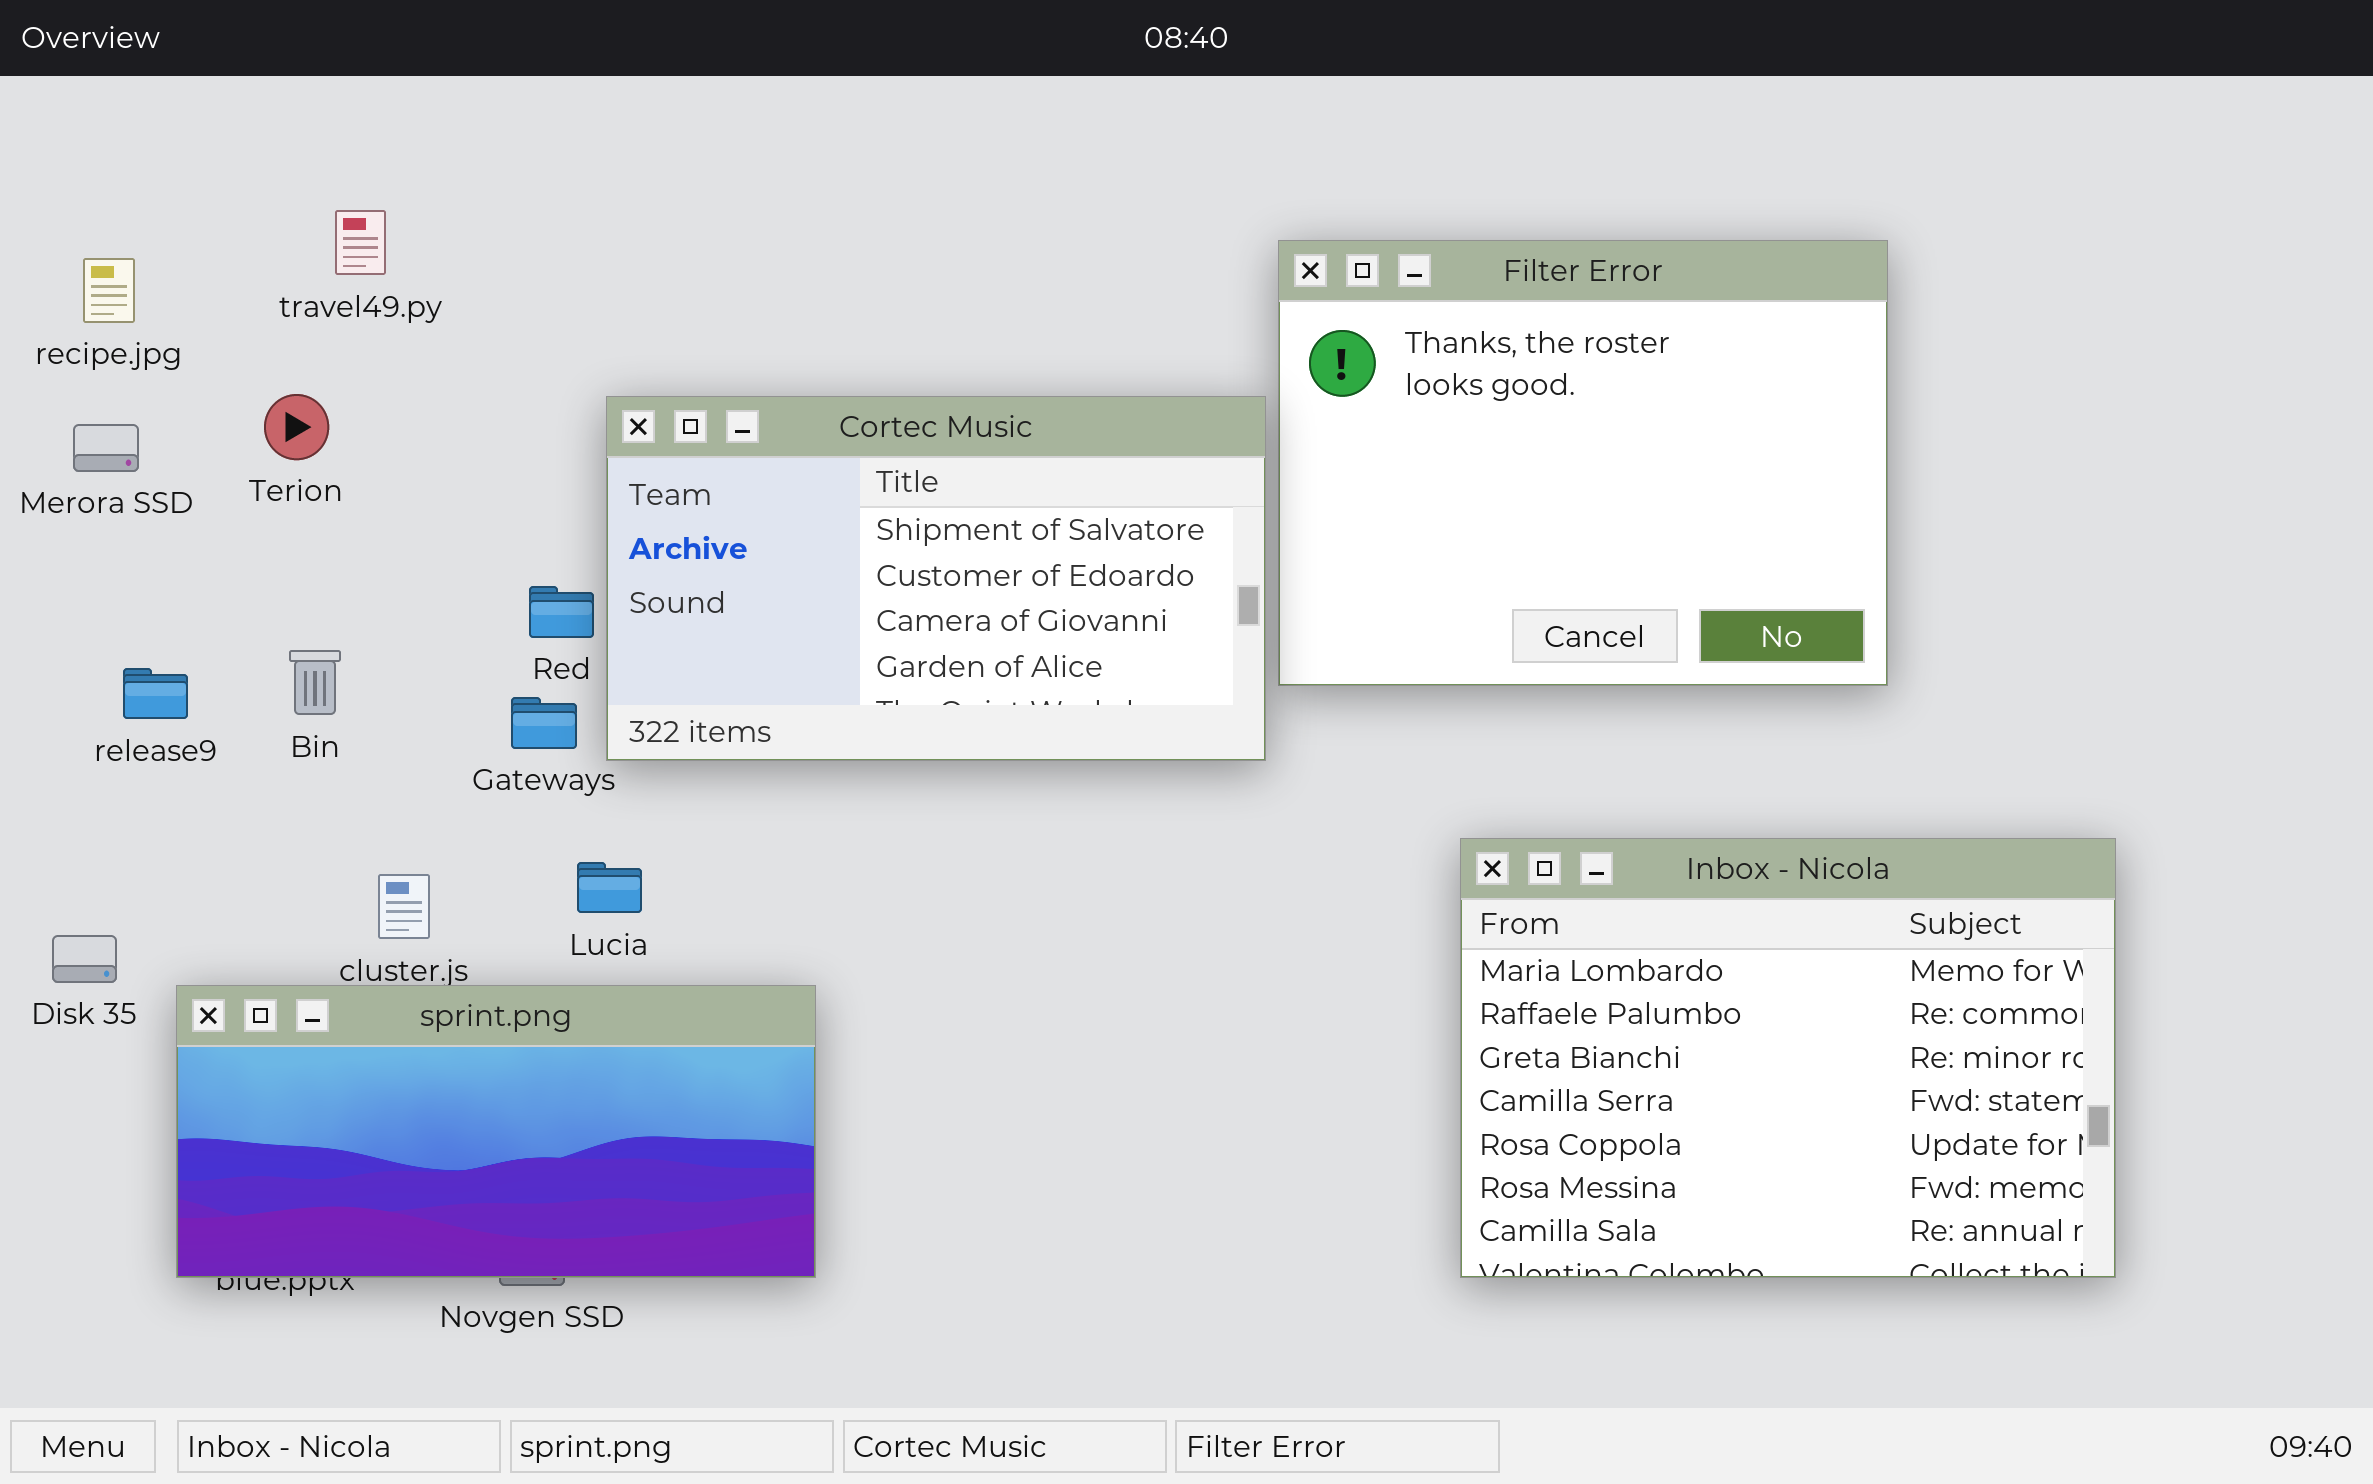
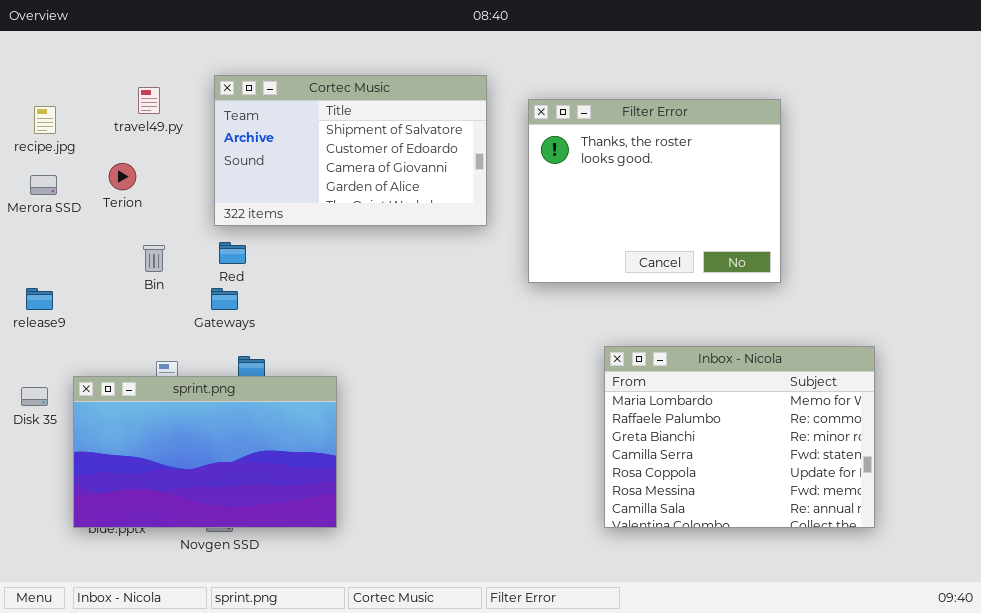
Cortec Music: [606,396,1266,761] -> [214,75,487,226], moved
Bin: [289,650,341,715] -> [143,245,165,272], moved
release9: [123,668,188,719] -> [26,288,53,310], moved
sprint.png: [176,985,816,1278] -> [73,376,337,528], resized

